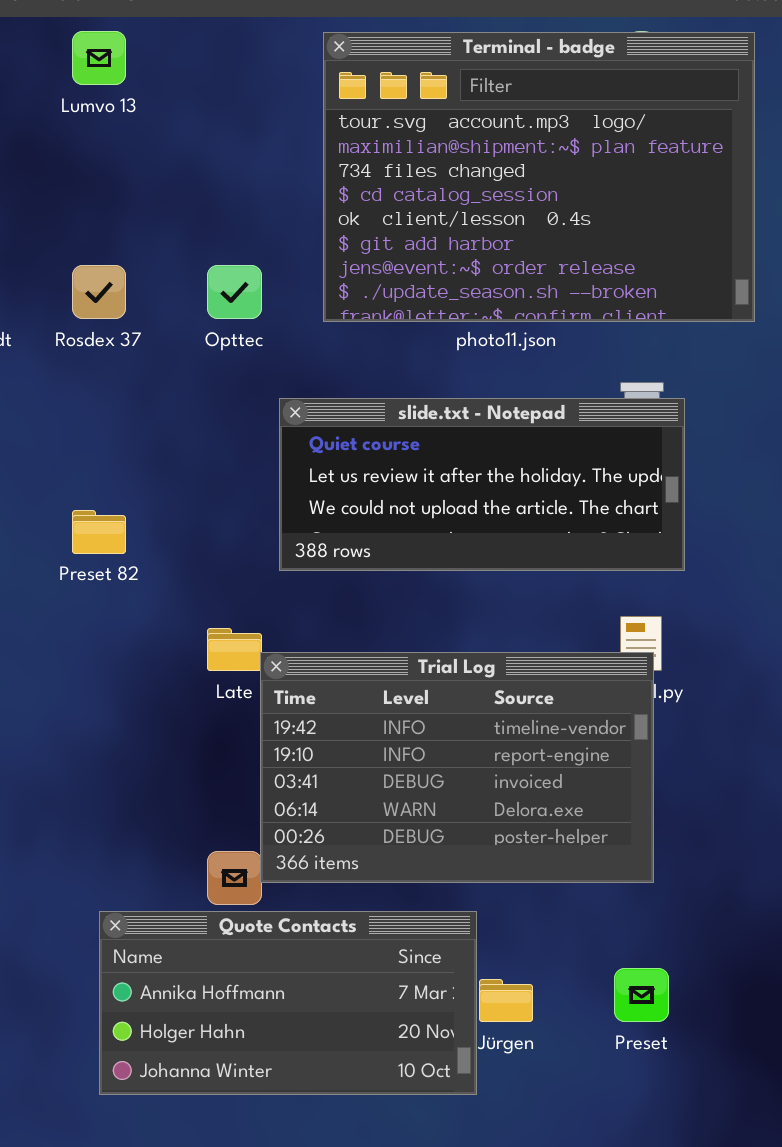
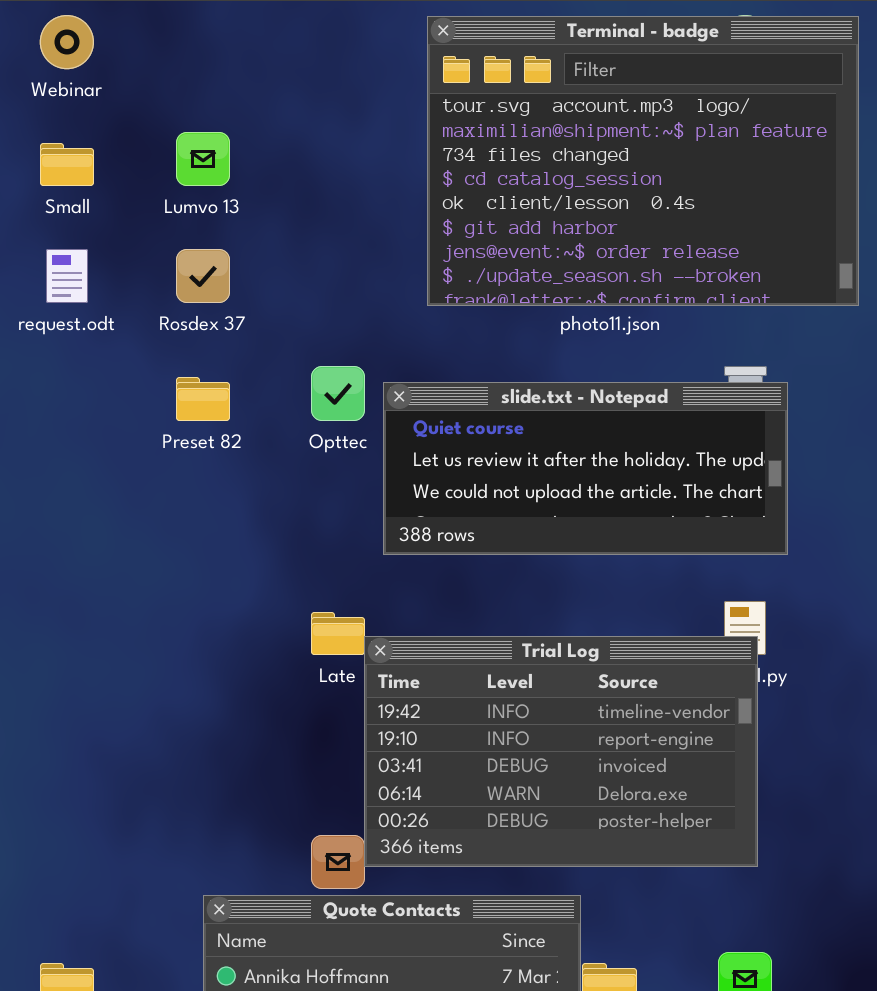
Lumvo 13: [72,31,126,85] -> [176,132,230,186], moved
Opttec: [207,265,262,319] -> [311,366,365,421], moved
Preset 82: [72,510,126,554] -> [176,377,230,421], moved

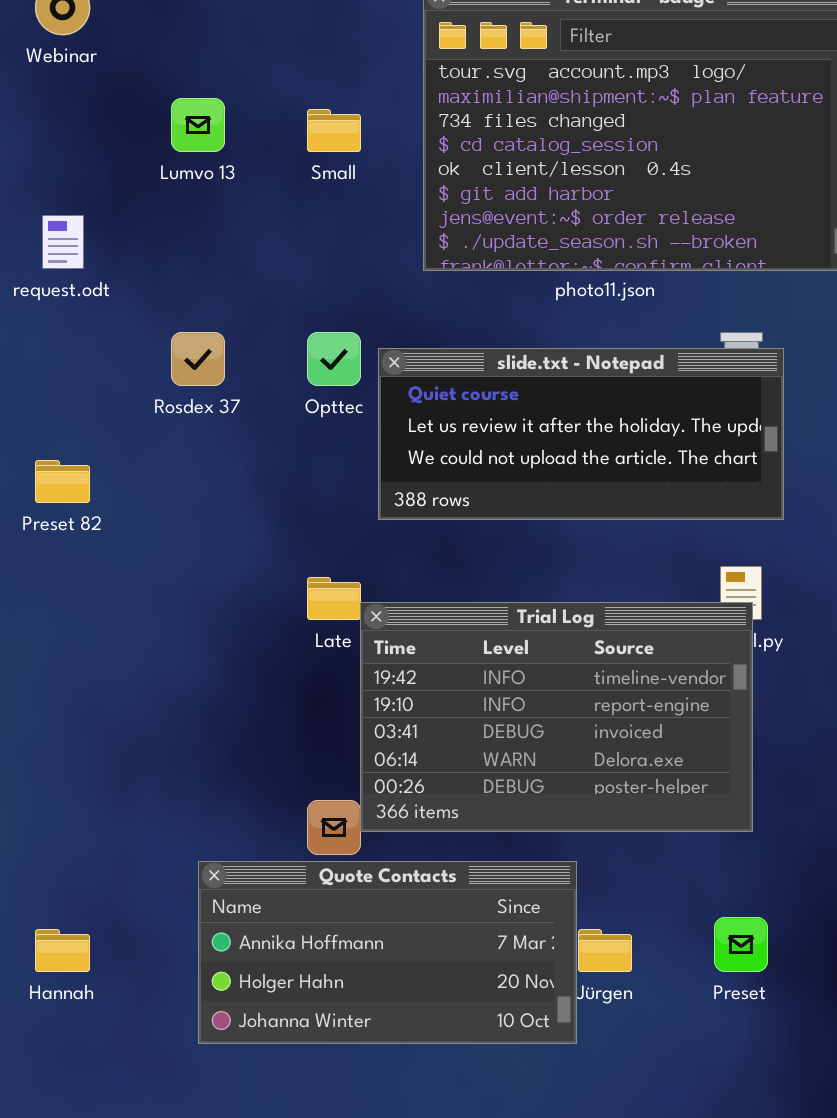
Small: [40,143,94,186] -> [307,109,361,152], moved
Rosdex 37: [176,249,230,303] -> [171,332,225,386], moved
Preset 82: [176,377,230,421] -> [35,460,90,503], moved

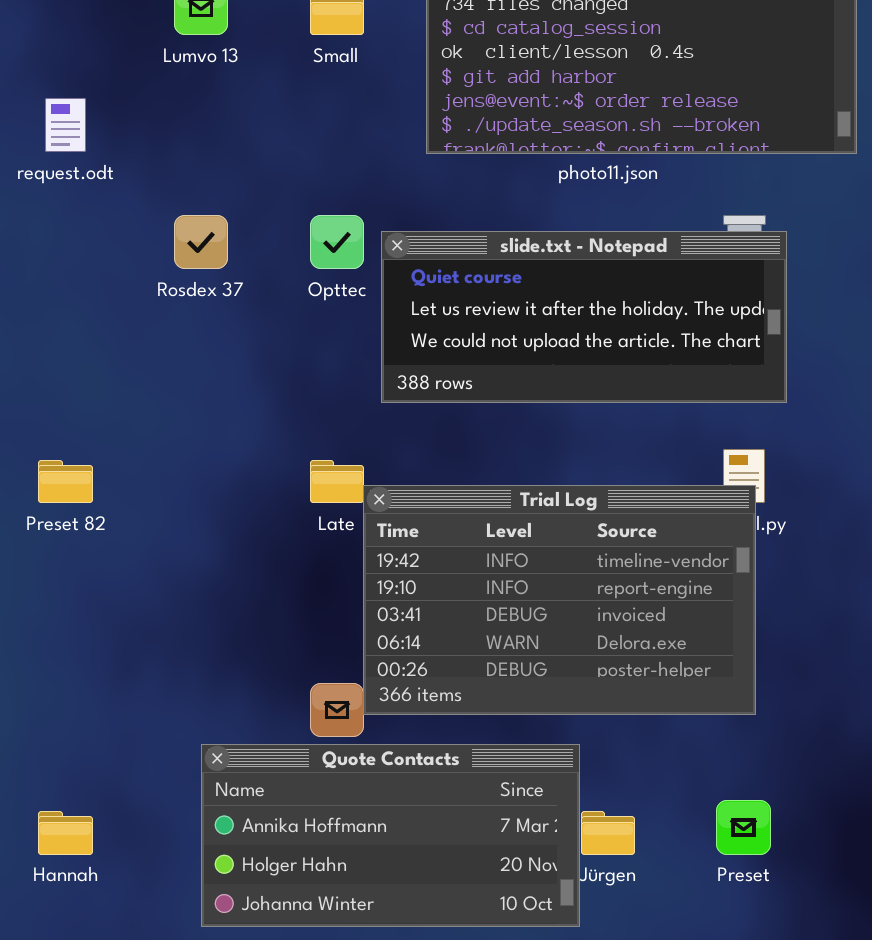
Preset 82: [35,460,90,503] -> [38,460,93,503], moved

